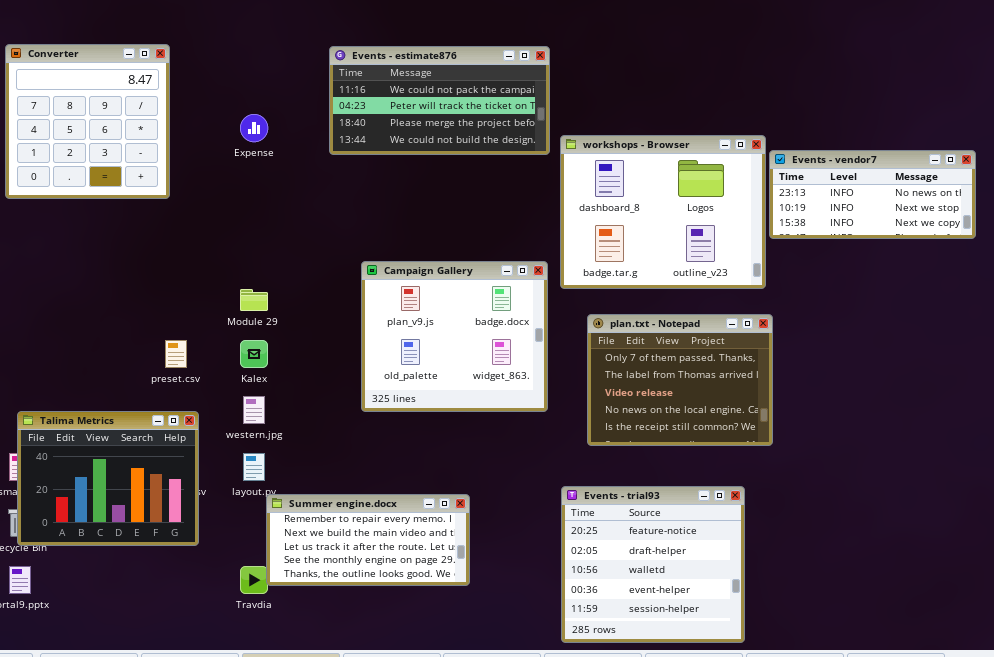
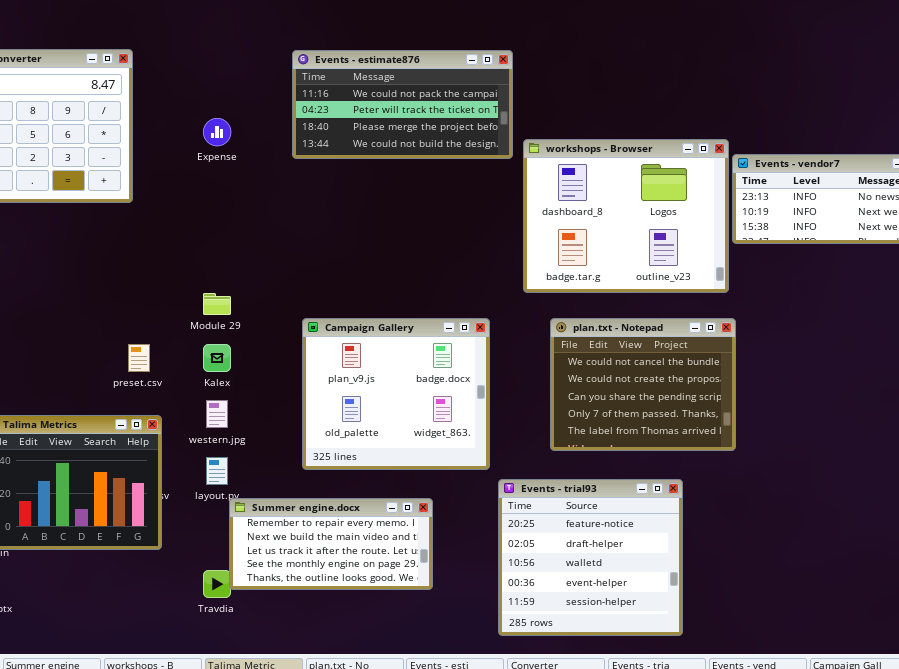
Campaign Gallery: [361,261,548,412] -> [302,318,490,470], moved
plan.txt - Notepad: [587,314,773,446] -> [550,318,736,451], scrolled up 3 rows
Events - trial93: [561,486,745,643] -> [498,479,683,636], moved

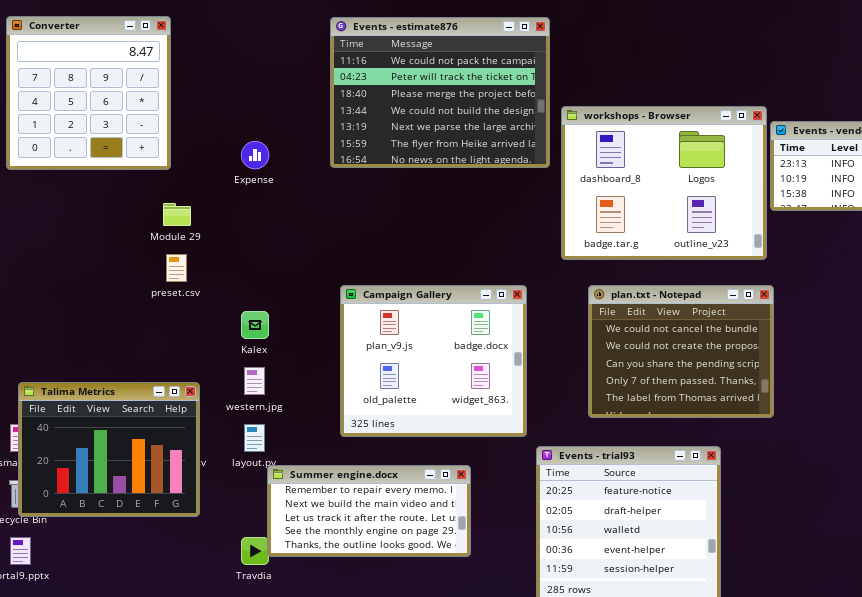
Events - estimate876: [292,50,513,159] -> [330,17,550,168], resized
Expense: [203,118,231,146] -> [241,141,269,169], moved
Module 29: [203,293,231,315] -> [163,203,191,226], moved
preset.csv: [128,344,150,372] -> [166,254,187,282], moved

